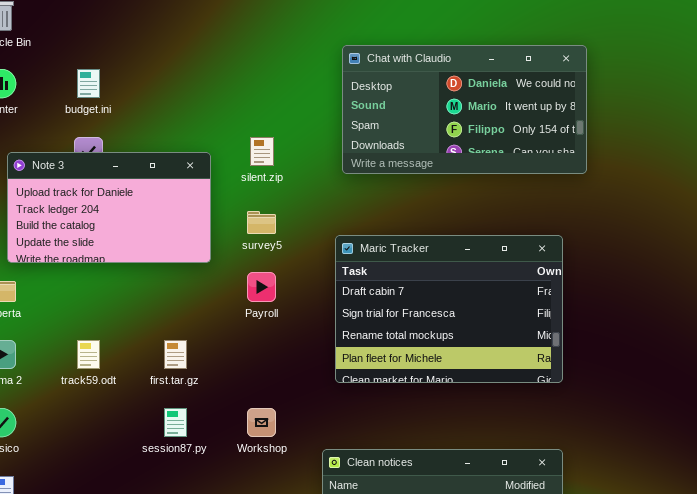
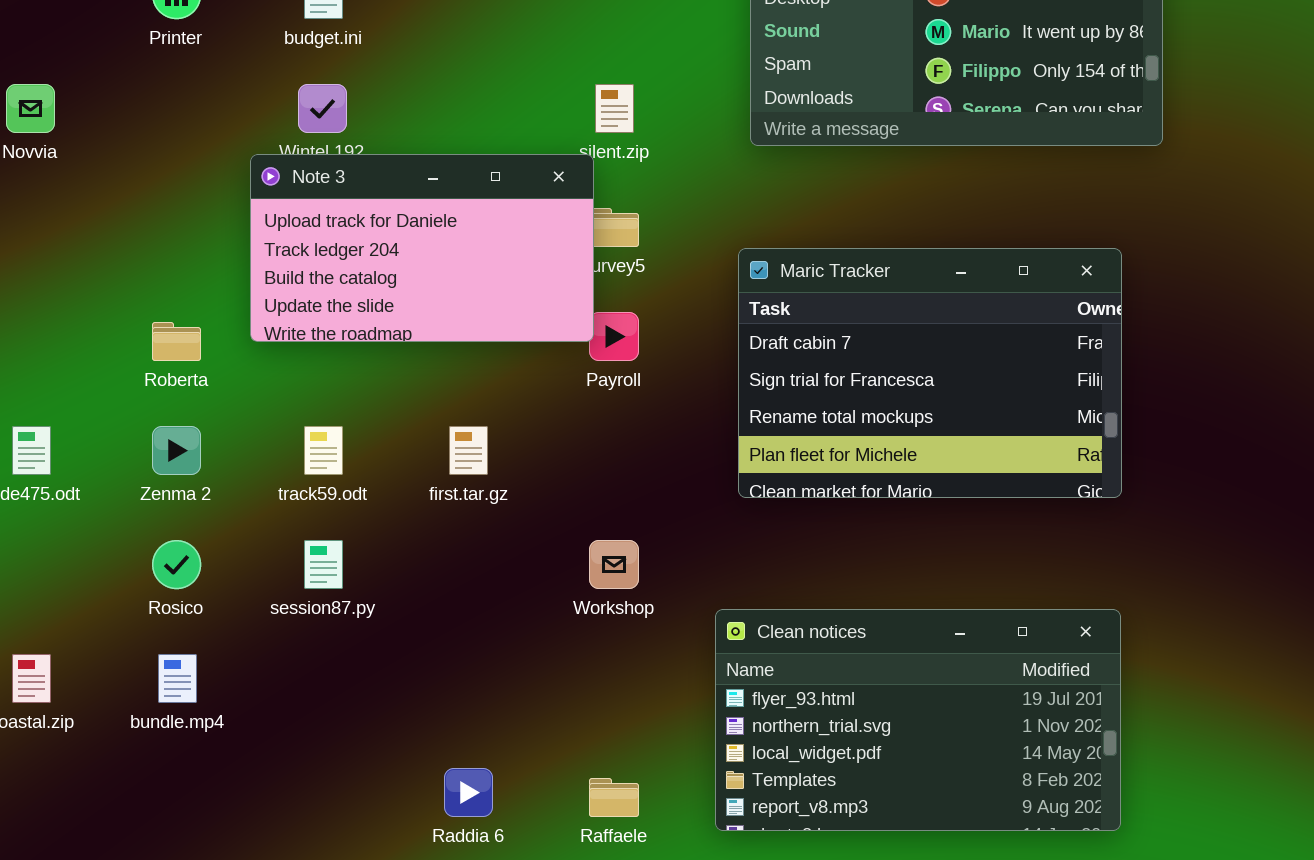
Note 3: [7,152,211,263] -> [250,154,594,342], moved
session87.py: [164,408,187,437] -> [304,540,343,589], moved

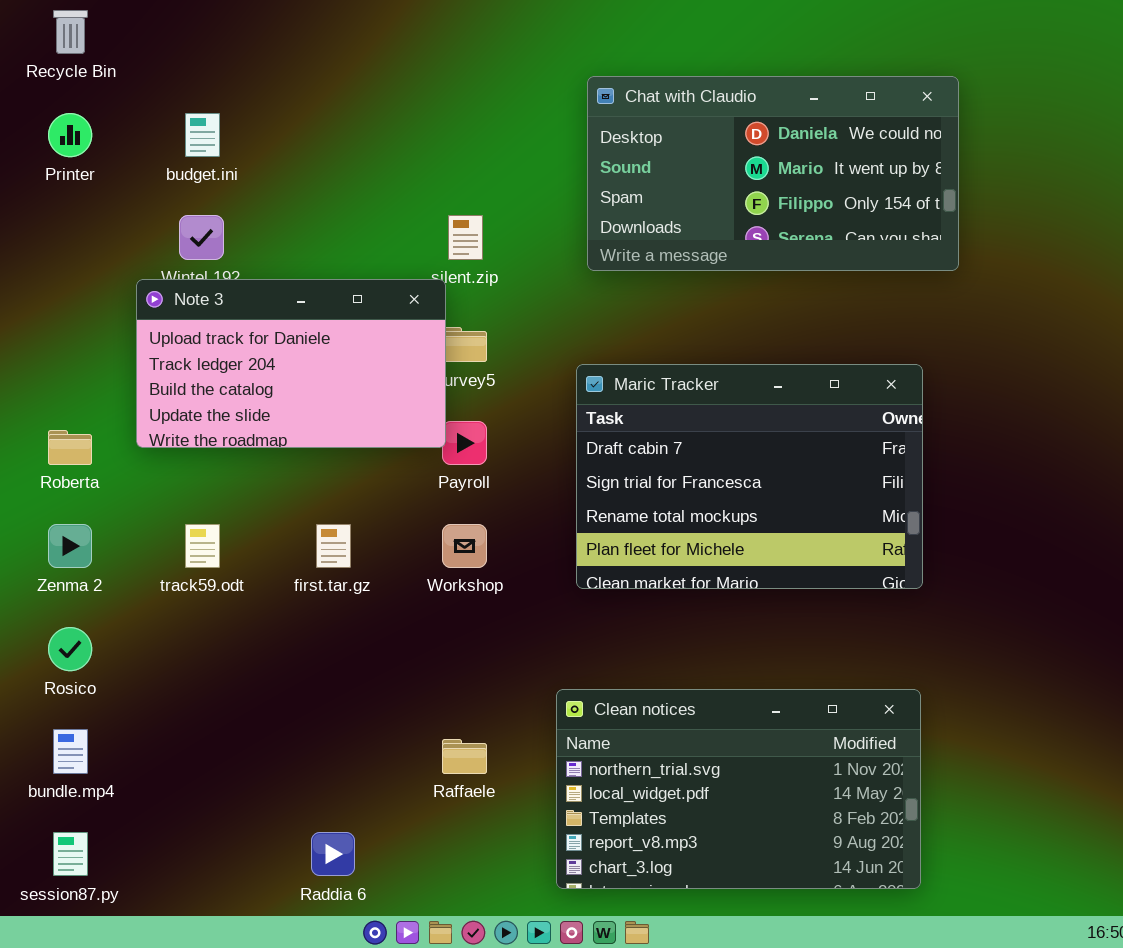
session87.py: [304,540,343,589] -> [53,832,88,876], moved
Workshop: [589,540,639,589] -> [442,524,487,568], moved
Clean notices: [715,609,1121,831] -> [556,689,921,889], scrolled down 1 row
Raffaele: [589,778,639,817] -> [442,739,487,774], moved

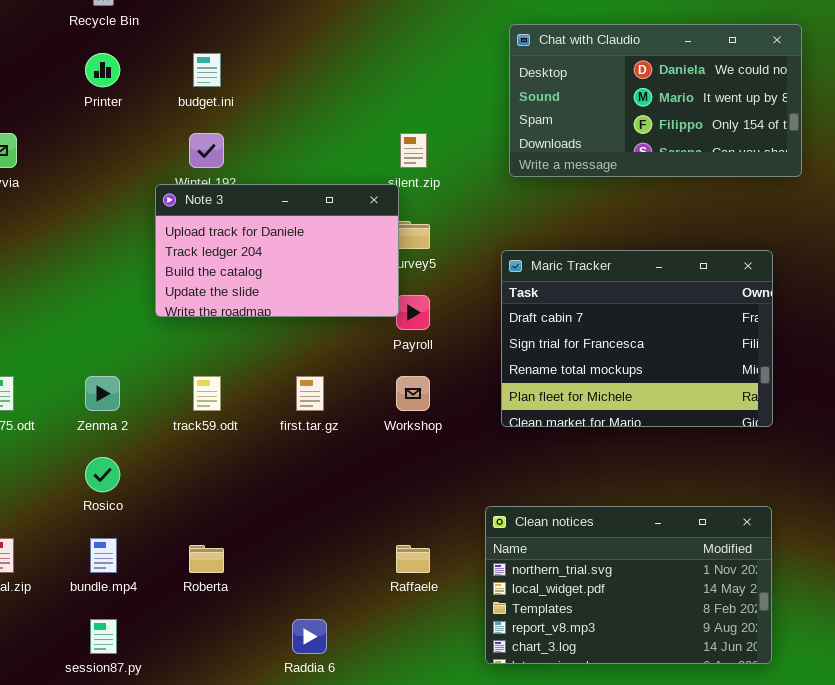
Roberta: [48,430,92,465] -> [189,545,224,573], moved

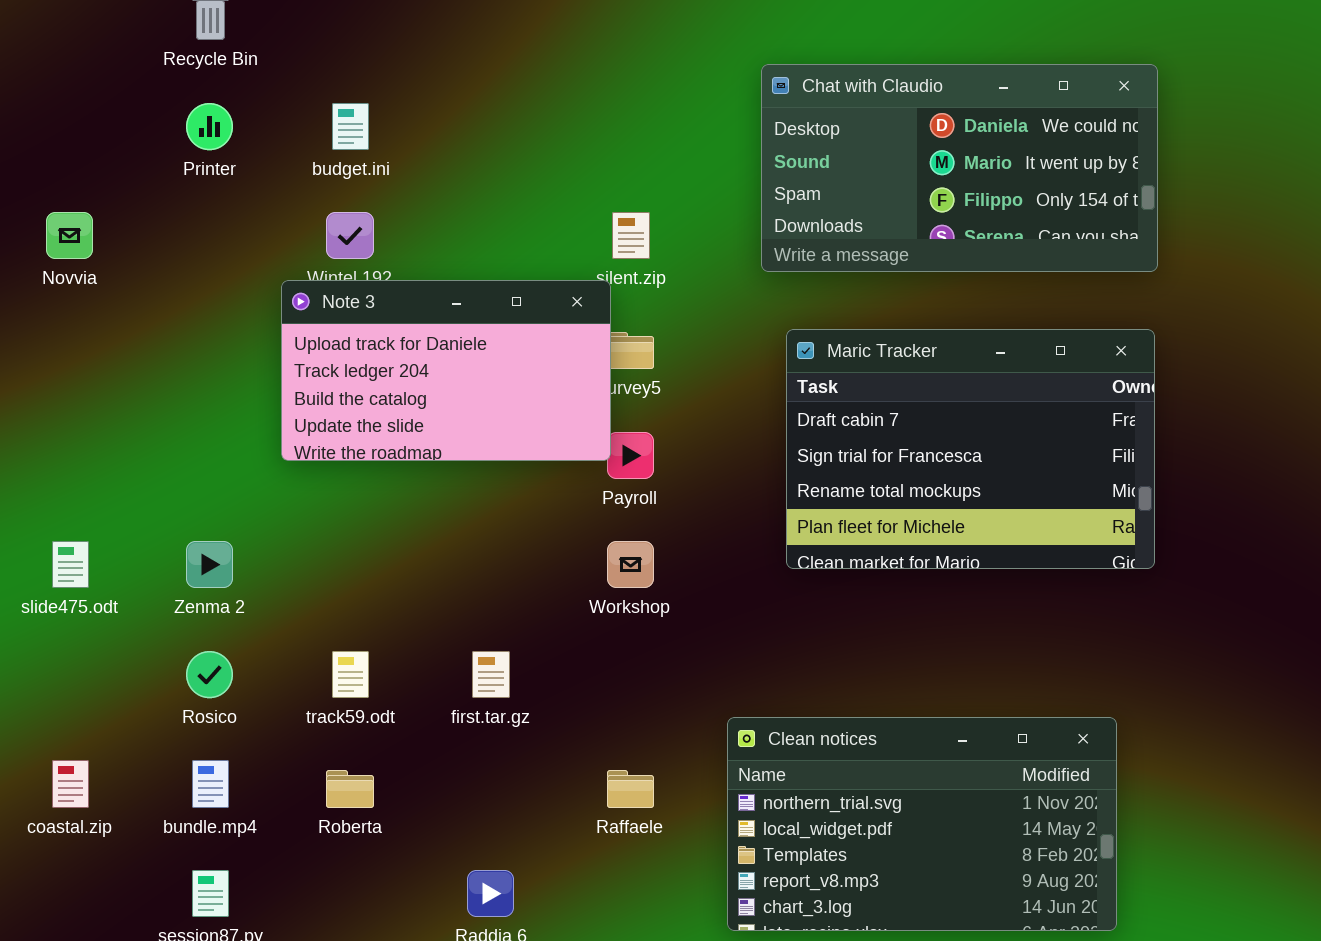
Maric Tracker: [501,250,773,427] -> [786,329,1155,569], moved
track59.odt: [193,376,221,411] -> [332,651,369,698], moved
first.tar.gz: [296,376,324,411] -> [472,651,510,698], moved

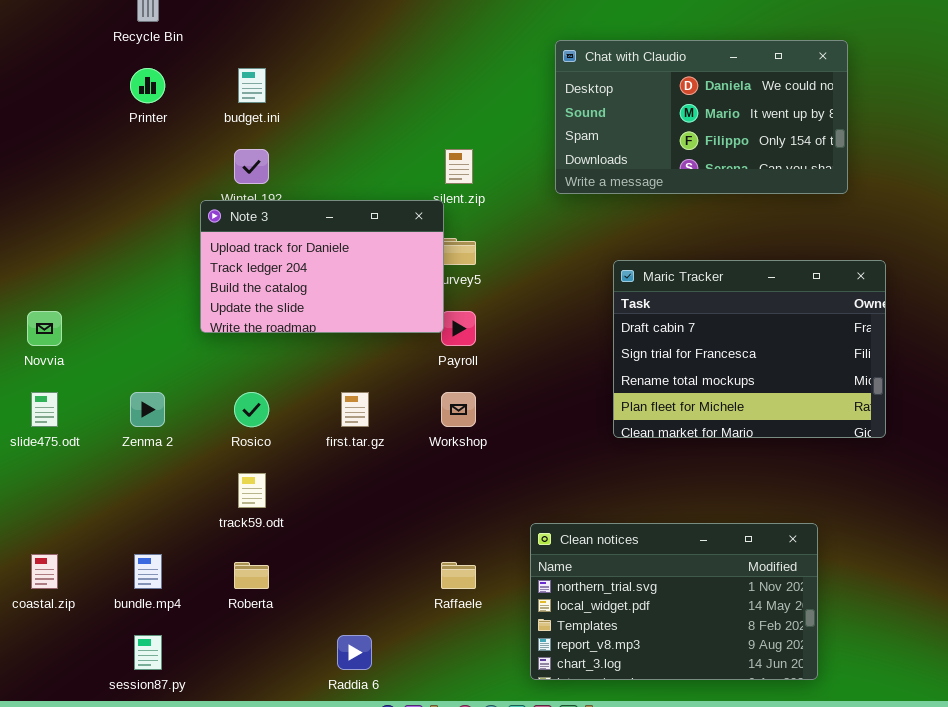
Novvia: [46,212,93,259] -> [27,311,62,346], moved
Maric Tracker: [786,329,1155,569] -> [613,260,886,438], moved
Rosico: [186,651,233,698] -> [234,392,269,427], moved
first.tar.gz: [472,651,510,698] -> [341,392,369,427], moved

